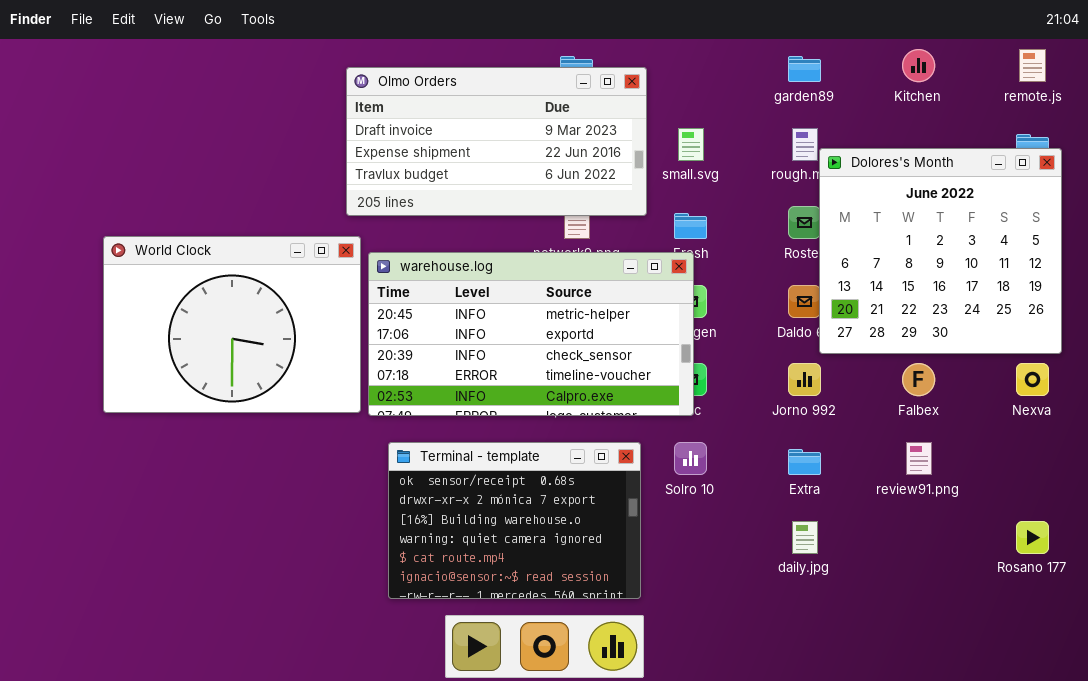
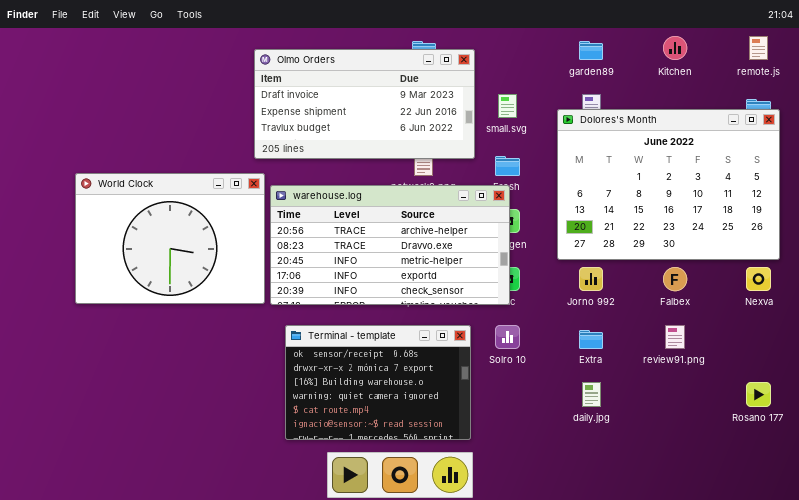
Dolores's Month: [819,148,1062,354] -> [557,109,780,260], resized
warehouse.log: [368,252,694,416] -> [270,185,510,305], scrolled up 2 rows

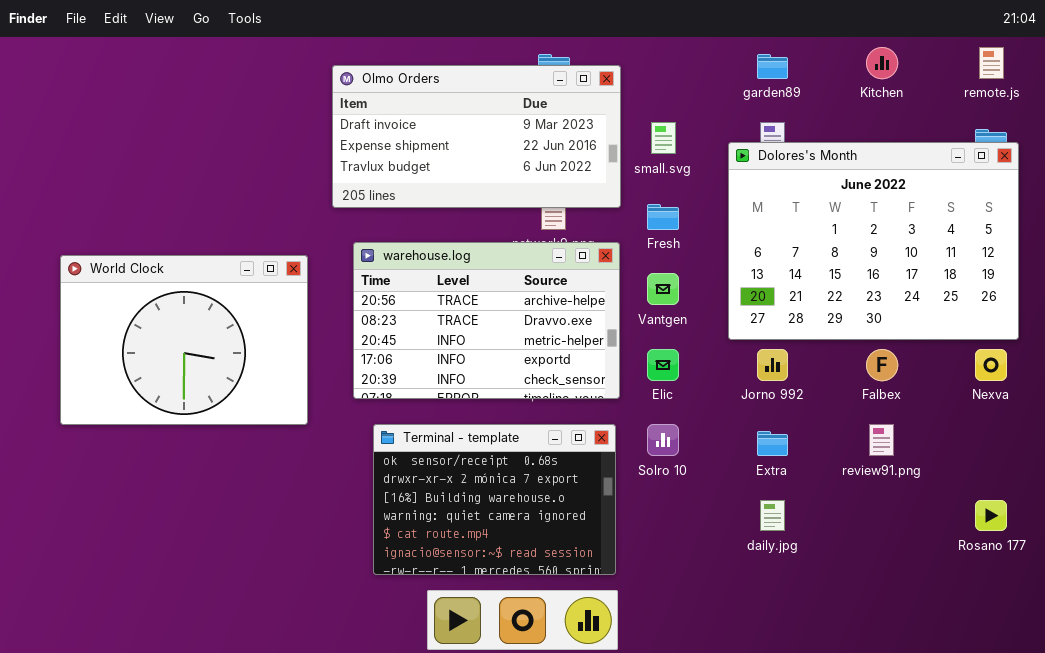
World Clock: [75,173,265,304] -> [60,255,308,425], moved
warehouse.log: [270,185,510,305] -> [353,242,620,399], resized

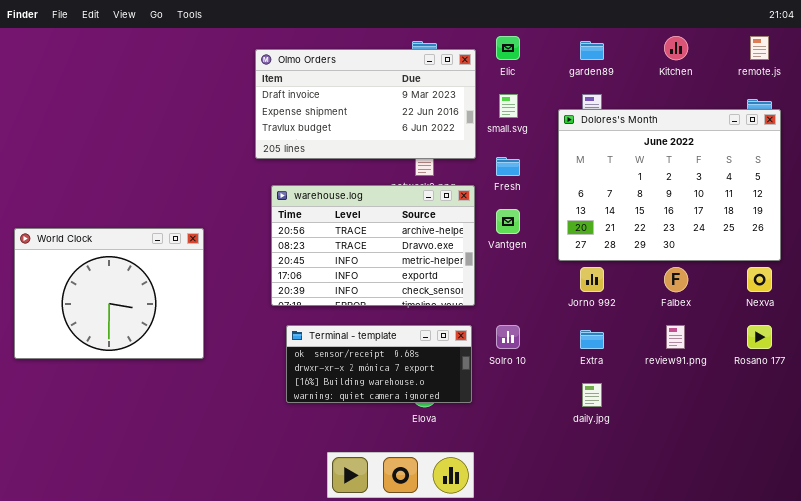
World Clock: [60,255,308,425] -> [14,228,204,359], moved
Elic: [647,349,679,381] -> [496,36,520,60], moved
Terminal - template: [373,424,616,575] -> [286,325,472,403], resized
Rosano 177: [975,500,1007,531] -> [747,325,772,349], moved

